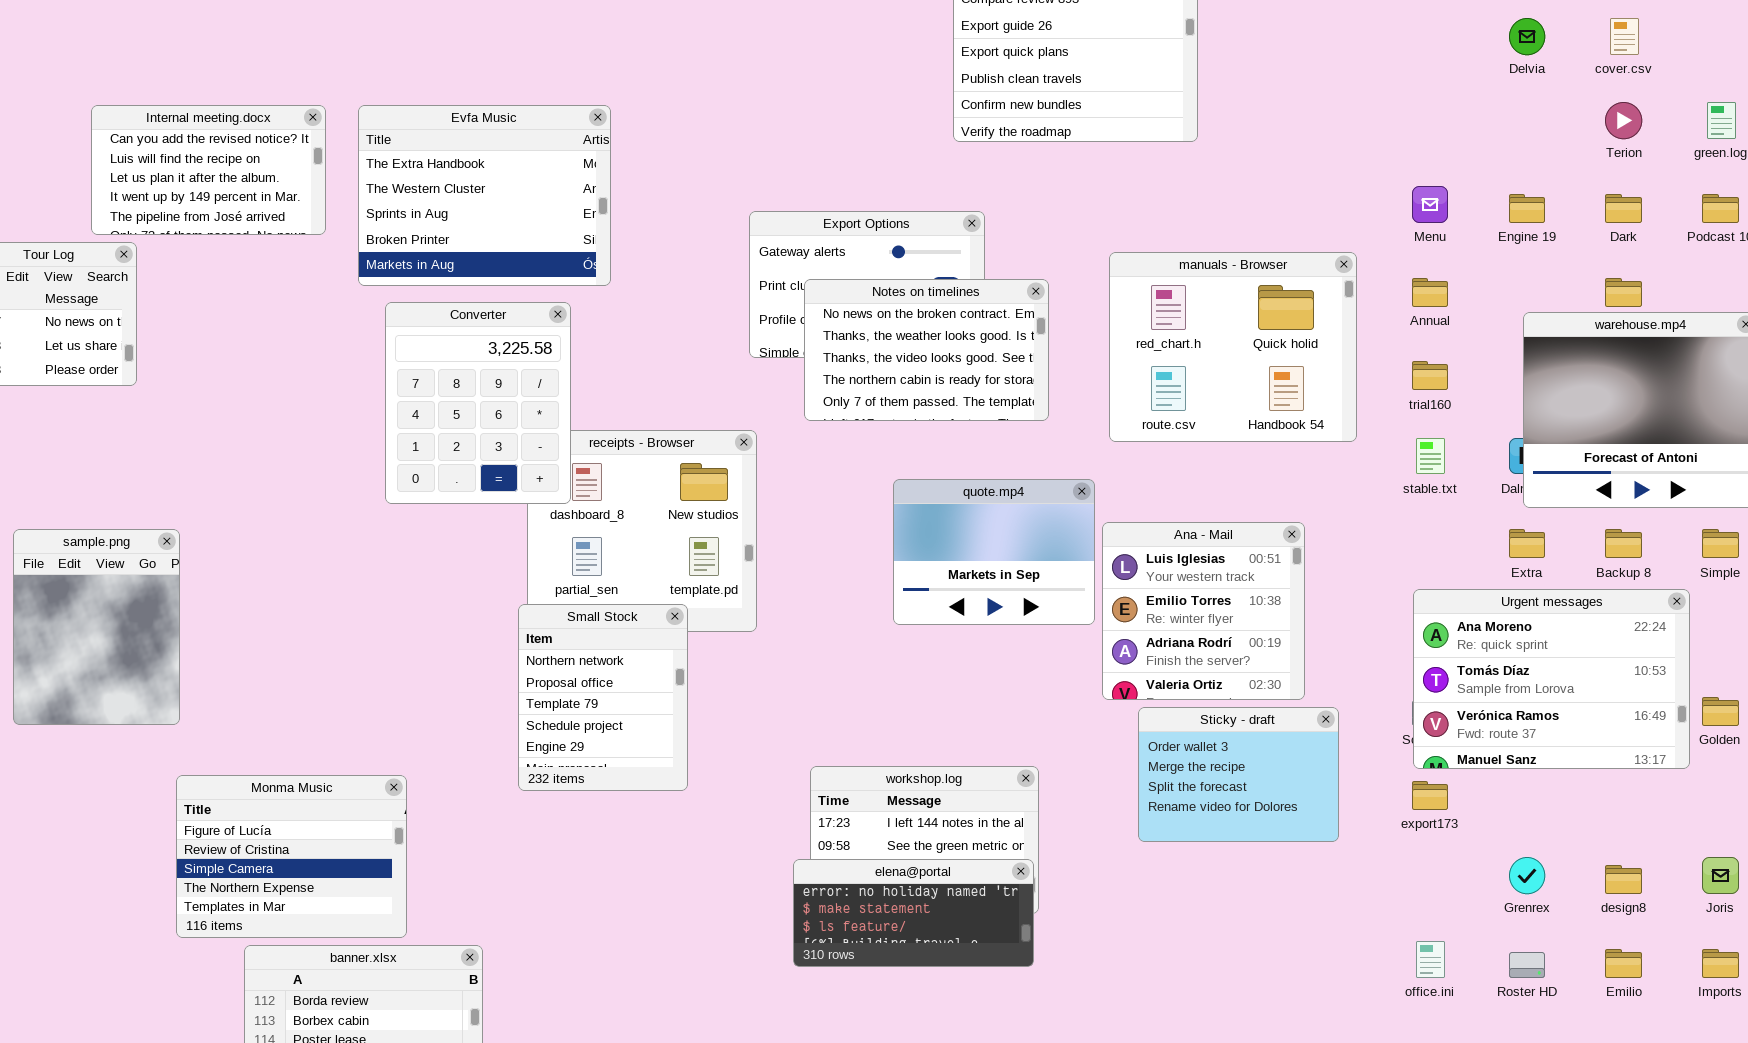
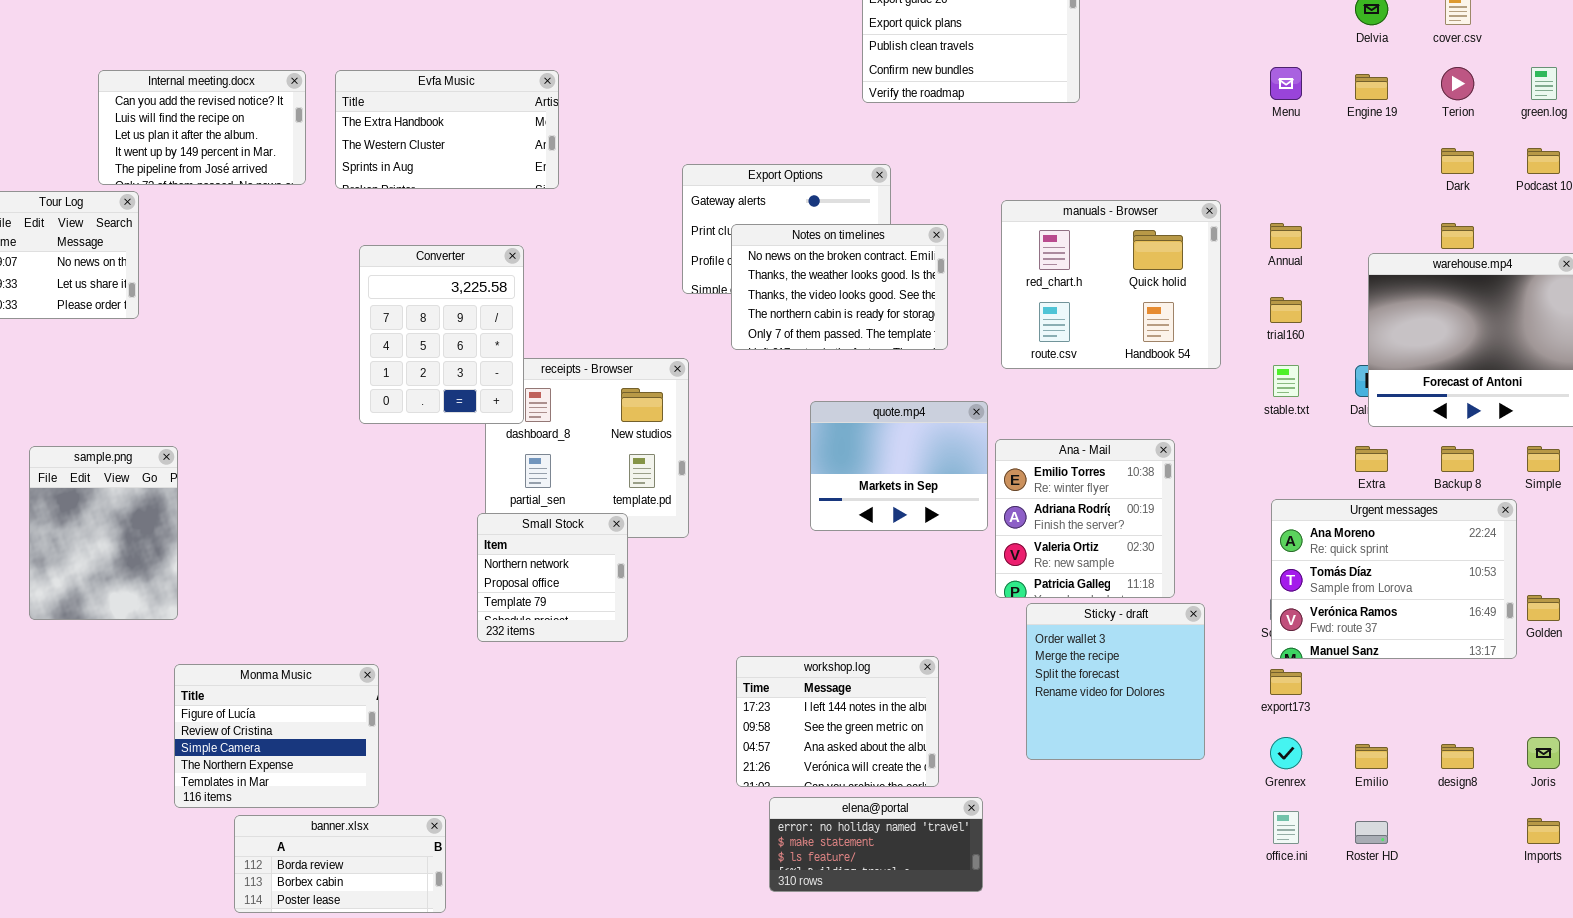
Evfa Music: [358,105,611,286] -> [335,70,559,189], resized
Menu: [1412,186,1448,223] -> [1270,67,1302,100], moved
Engine 19: [1509,194,1545,223] -> [1355,74,1388,100], moved
Ana - Mail: [1102,522,1305,700] -> [995,439,1175,598], scrolled down 1 row
Small Stock: [518,604,688,791] -> [477,513,628,642], resized
Sticky - draft: [1138,707,1339,842] -> [1026,603,1205,760], resized
Grenrex: [1509,857,1545,894] -> [1270,737,1302,769], moved
elena@portal: [793,859,1034,967] -> [769,797,983,892], moved
Emilio: [1605,949,1642,978] -> [1355,744,1388,769], moved

